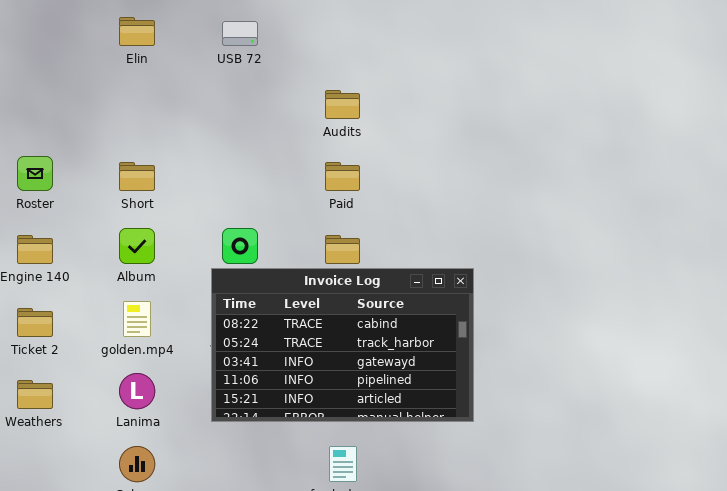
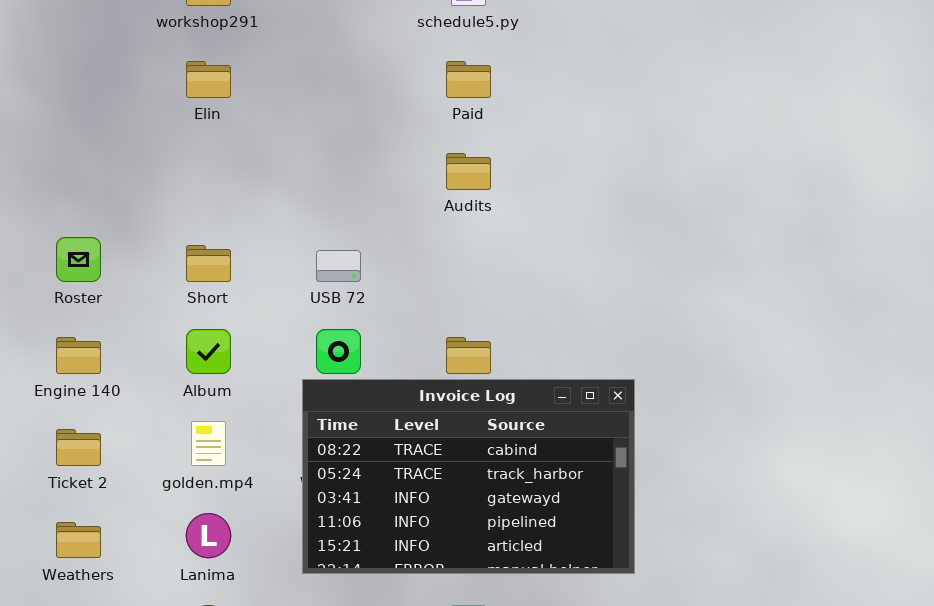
USB 72: [222,21,258,46] -> [316,250,361,282], moved
Paid: [325,162,360,191] -> [446,61,491,98], moved

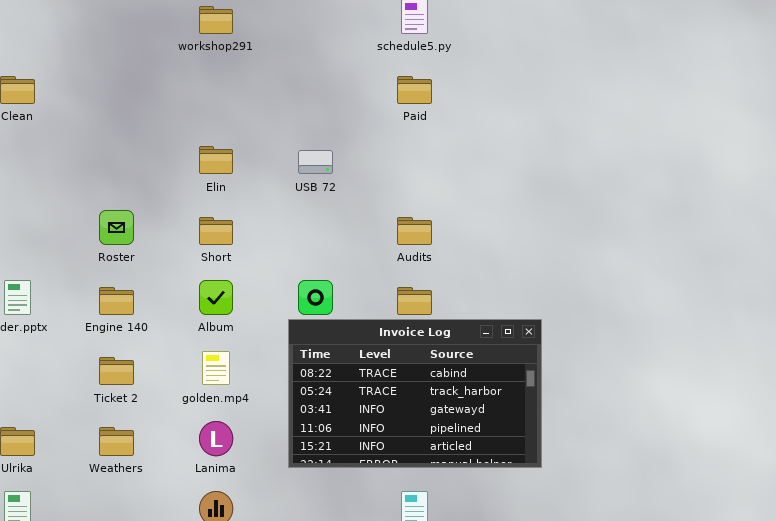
Elin: [186,61,231,98] -> [199,146,233,174], moved
Audits: [446,153,491,190] -> [397,217,432,245], moved
USB 72: [316,250,361,282] -> [298,150,333,174], moved

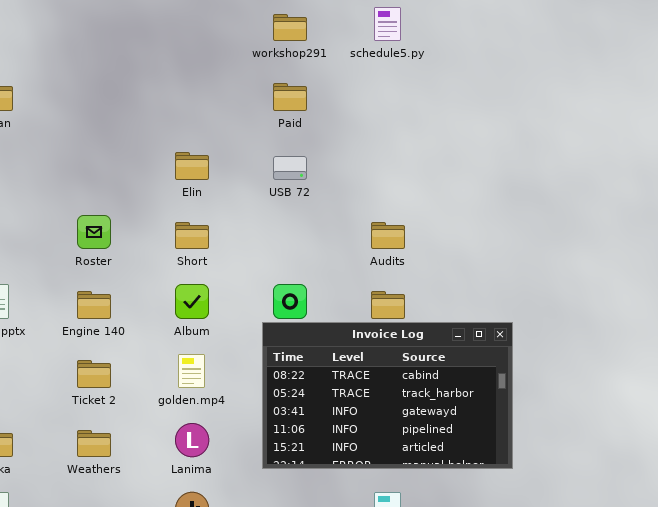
workshop291: [199,6,233,34] -> [273,14,307,41], moved
Paid: [397,76,432,104] -> [273,83,307,111], moved

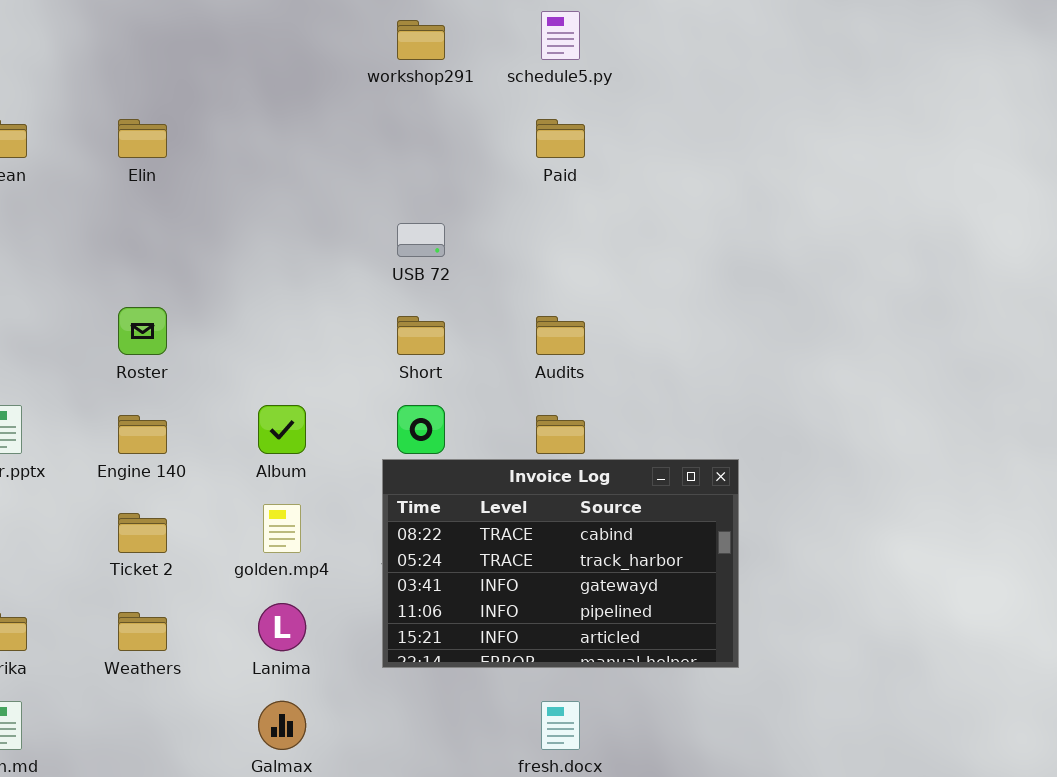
Paid: [273,83,307,111] -> [536,119,585,158], moved
Elin: [175,152,209,180] -> [118,119,167,158], moved
Short: [175,222,209,249] -> [397,316,445,355], moved

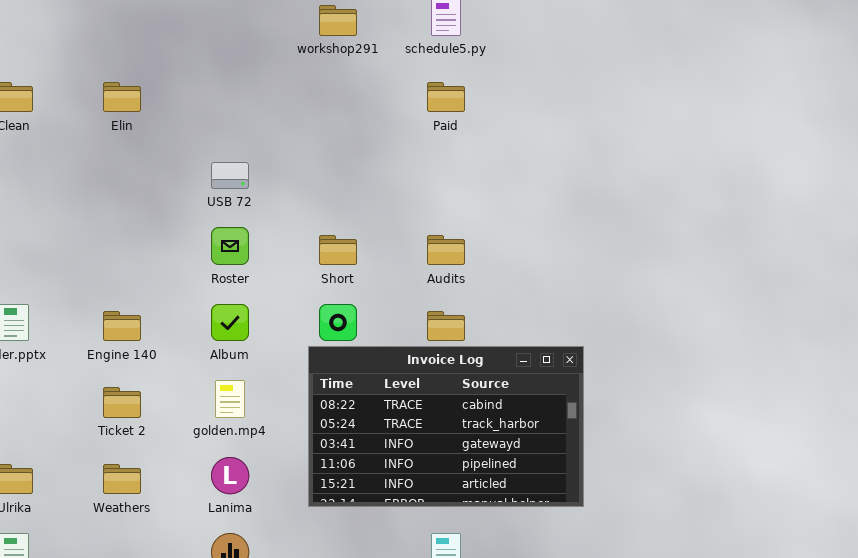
USB 72: [397,223,445,257] -> [211,162,249,189], moved
Roster: [118,307,167,355] -> [211,227,249,265], moved

